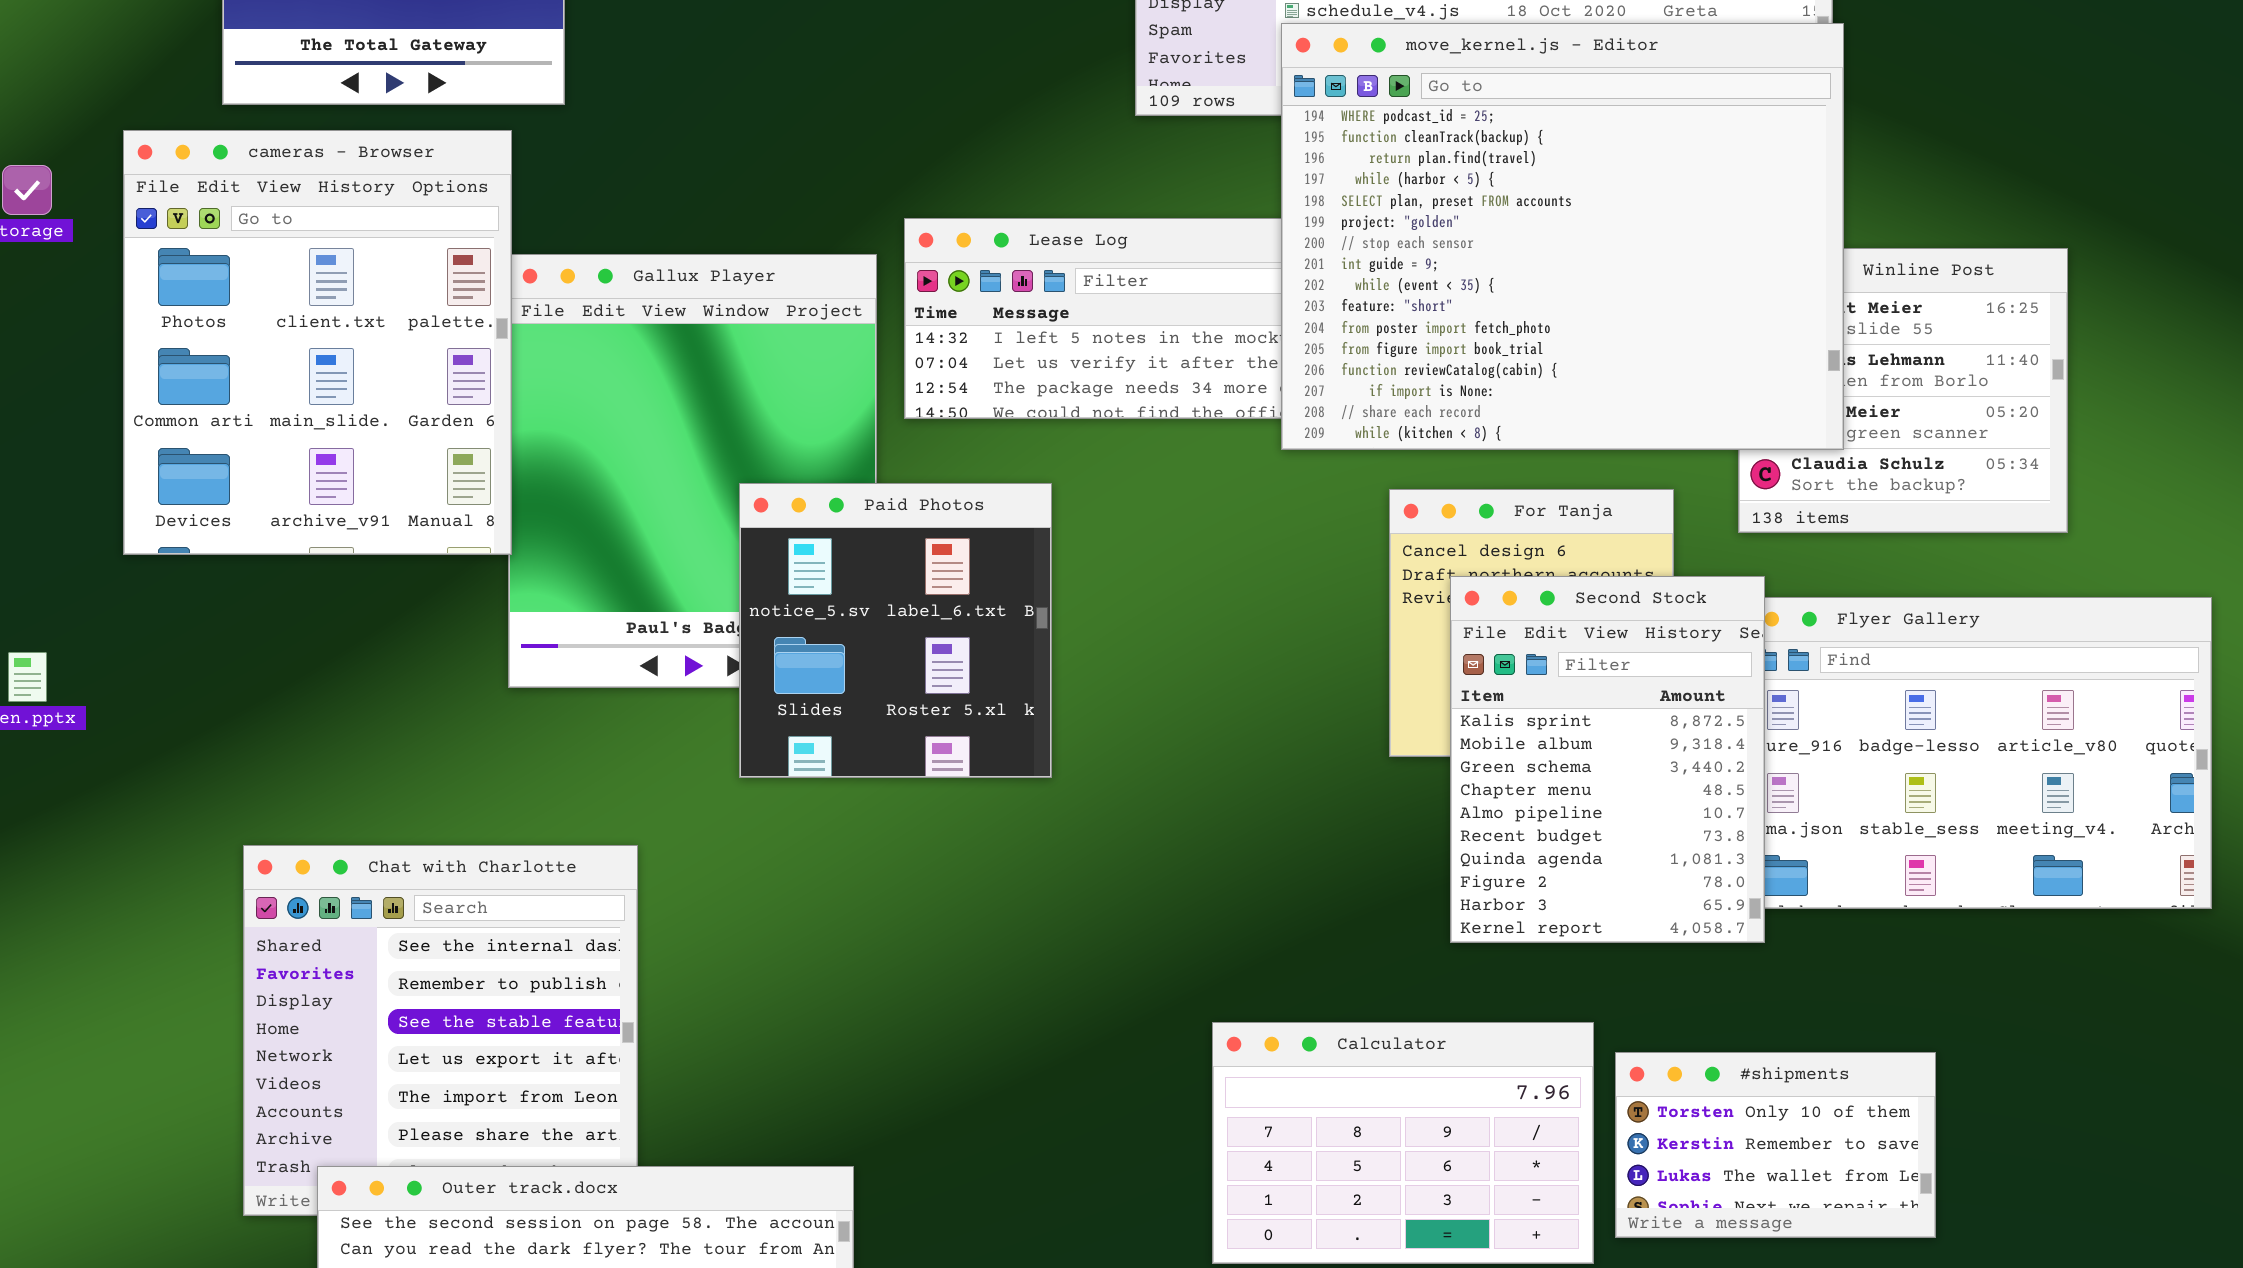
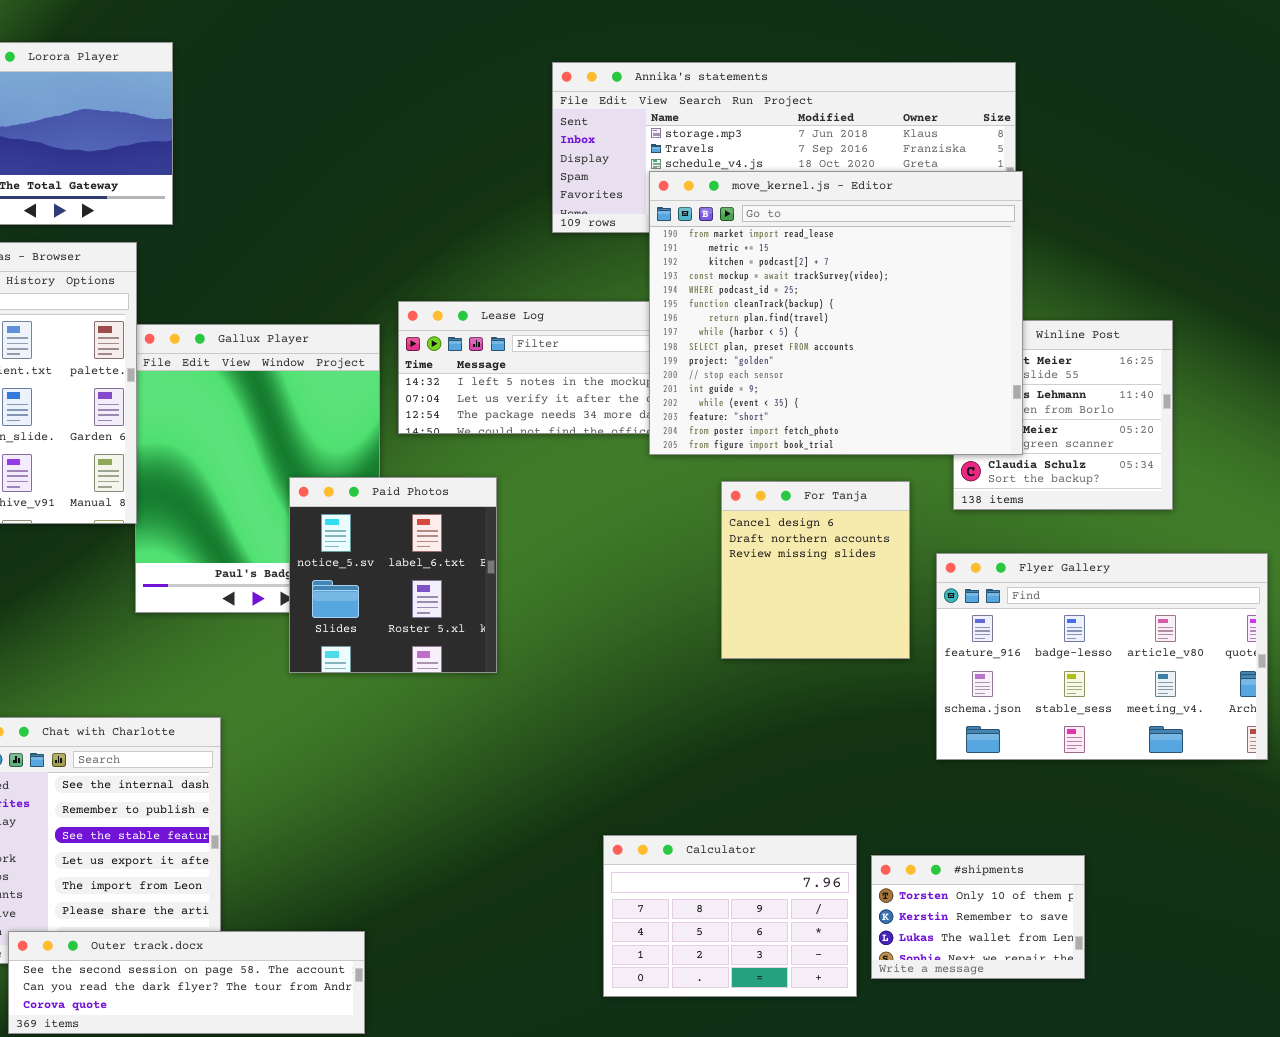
move_kernel.js - Editor: [1281,23,1844,450] -> [649,171,1023,455], scrolled up 4 rows
Second Stock: [1450,576,1765,943] -> none, closed

